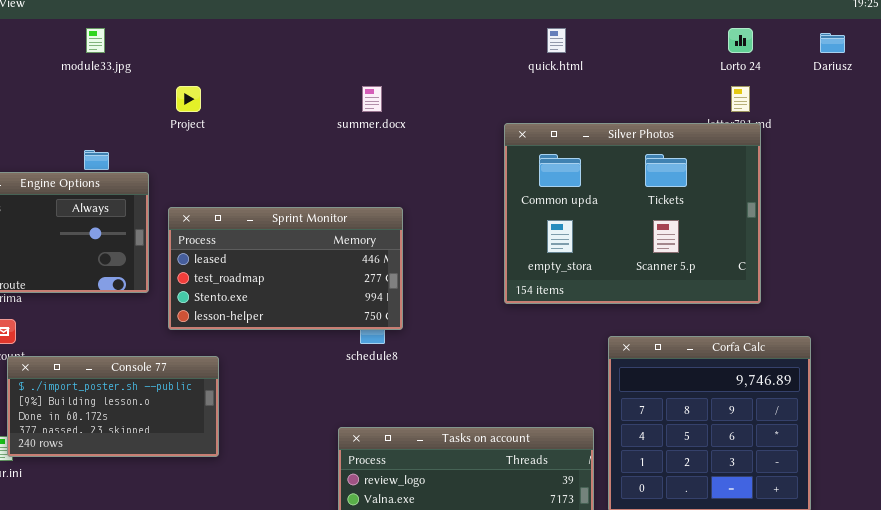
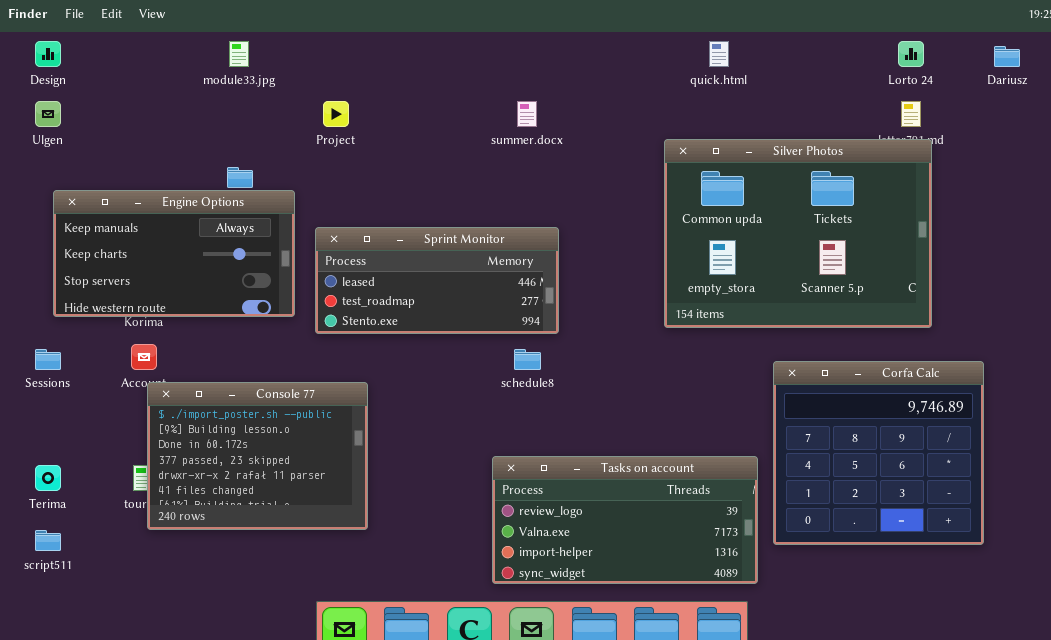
Sprint Monitor: [168,207,403,330] -> [315,227,559,334], resized
Console 77: [7,356,219,457] -> [147,382,368,530], resized

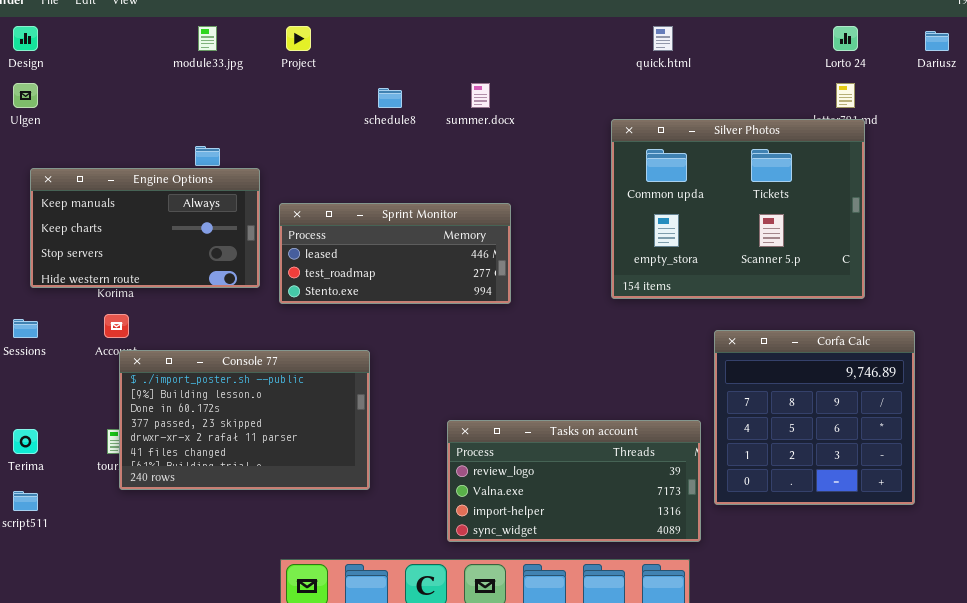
Project: [323,101,349,127] -> [286,26,311,51], moved
schedule8: [514,349,541,370] -> [378,88,402,108], moved
Console 77: [147,382,368,530] -> [119,350,370,490], resized

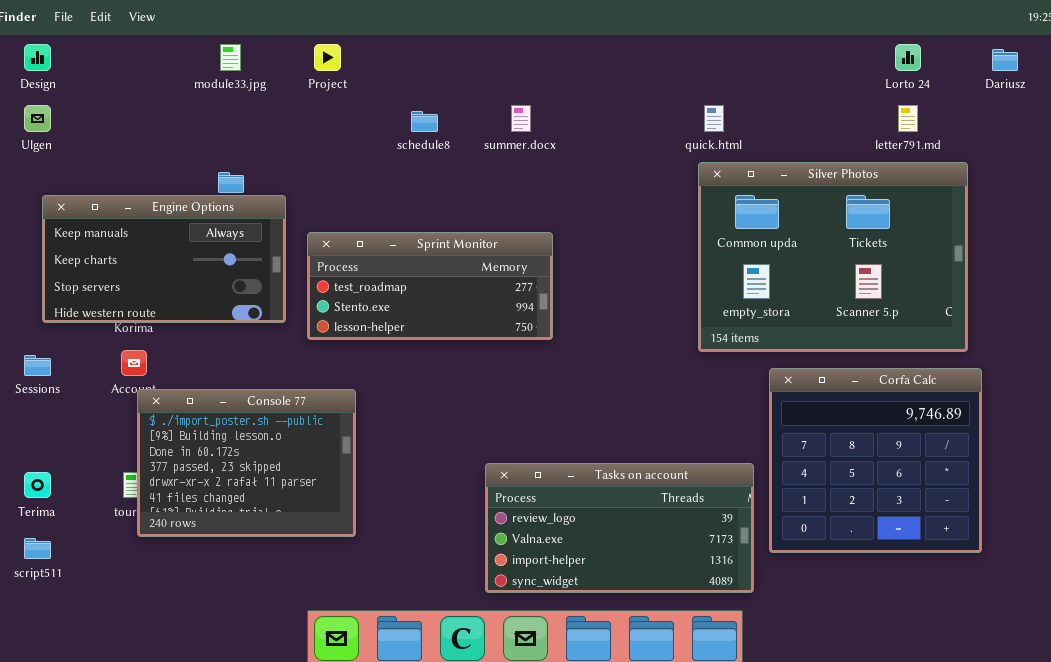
quick.html: [653,26,673,51] -> [704,105,724,132], moved
Silver Photos: [611,119,865,299] -> [698,162,968,352], moved
Sprint Monitor: [279,203,511,304] -> [307,232,553,340], scrolled down 1 row
Console 77: [119,350,370,490] -> [137,389,356,537], resized

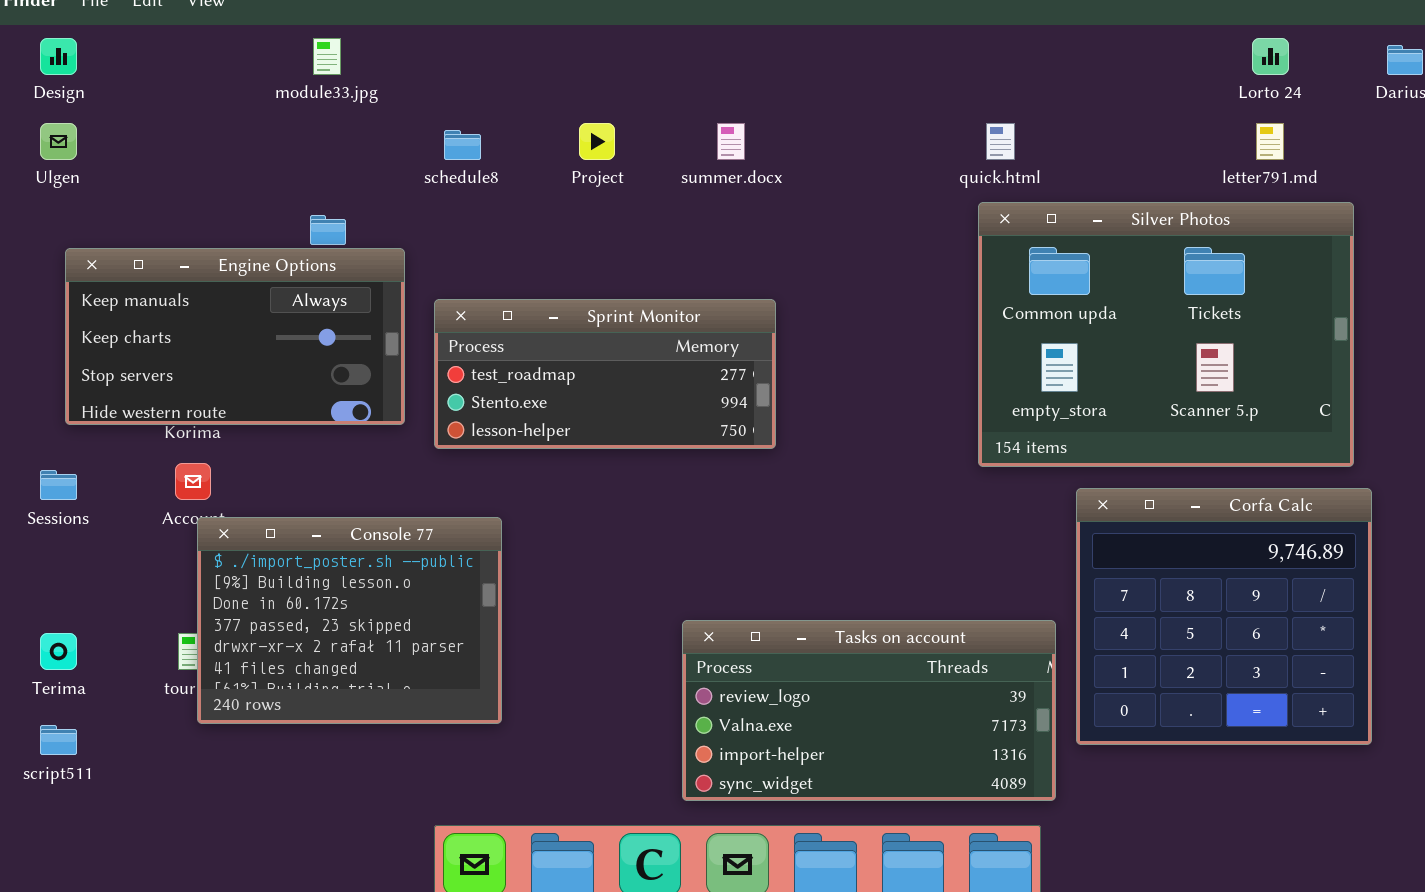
Project: [314,44,341,71] -> [579,123,615,160], moved
schedule8: [411,111,438,132] -> [444,130,481,160], moved

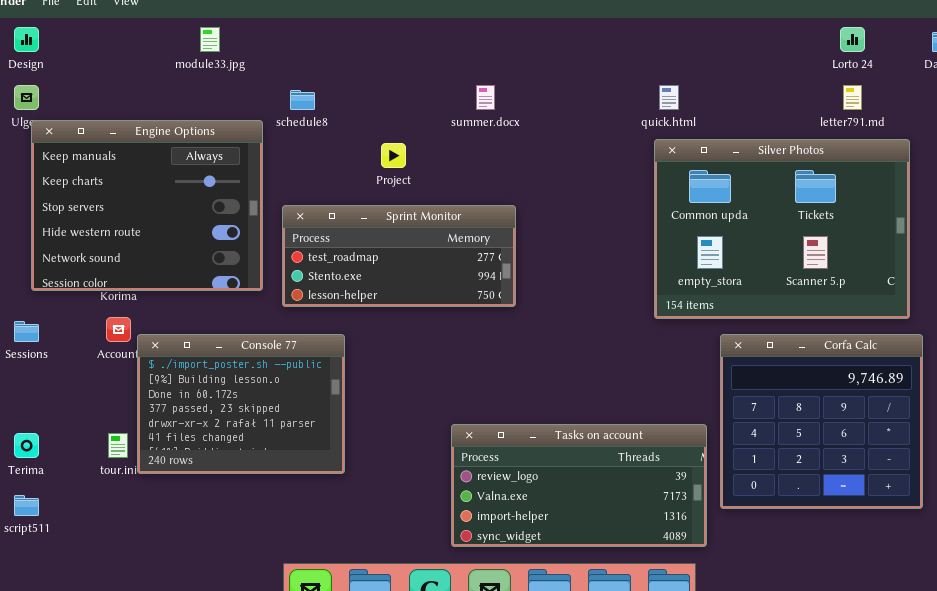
Project: [579,123,615,160] -> [381,143,406,168], moved
Engine Options: [65,248,405,425] -> [31,120,263,291], resized
Console 77: [197,517,502,724] -> [137,334,345,474], moved

